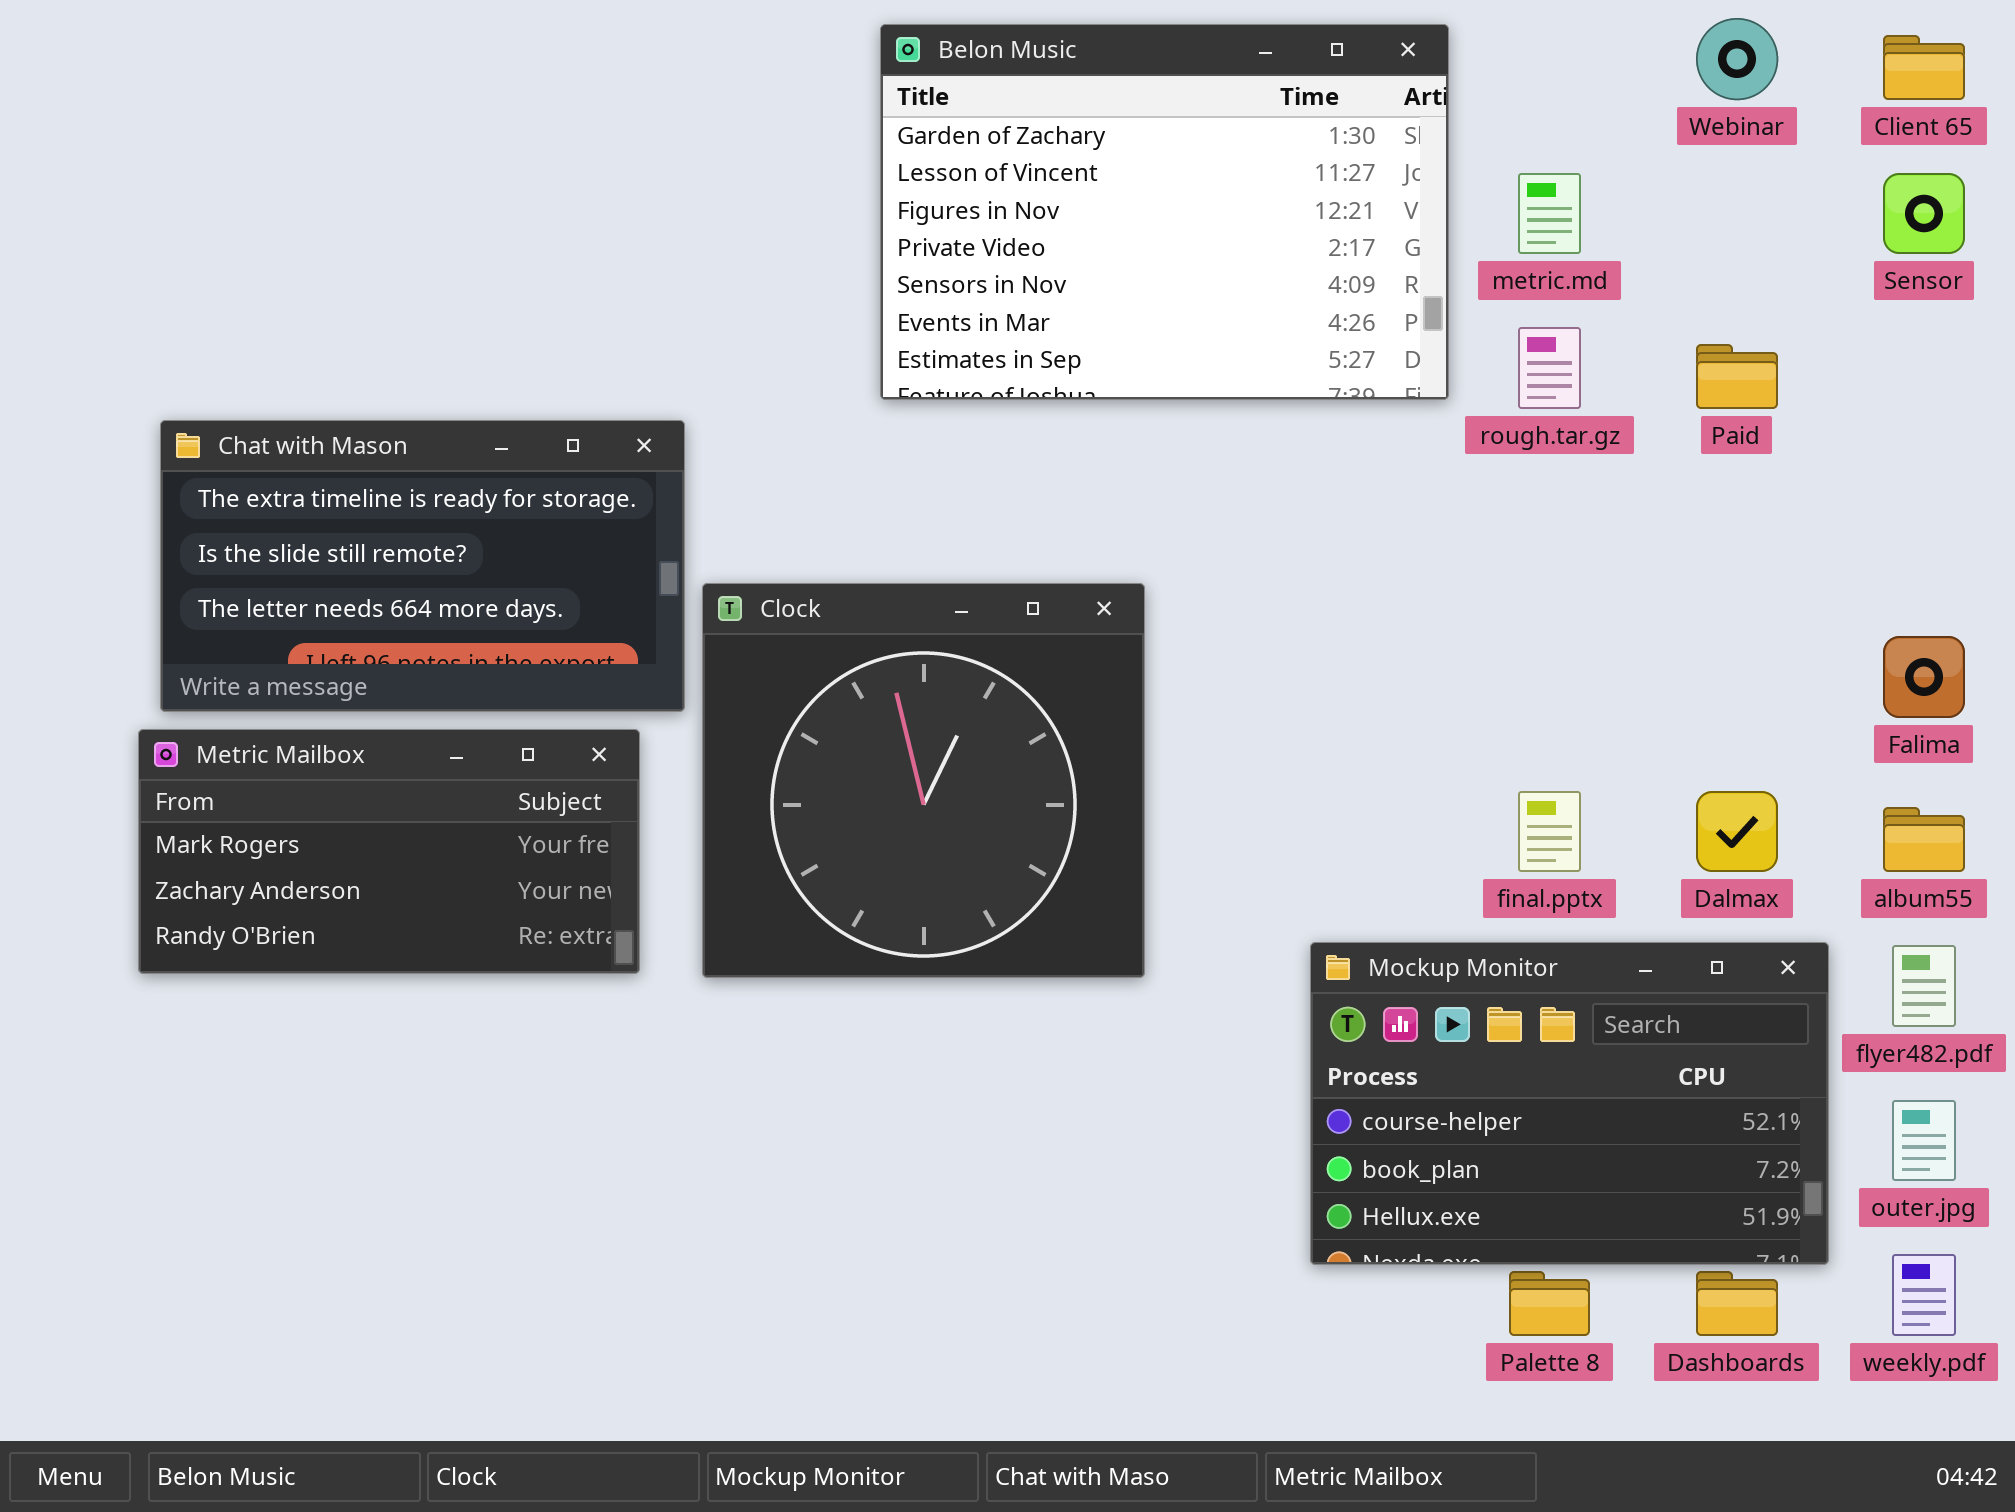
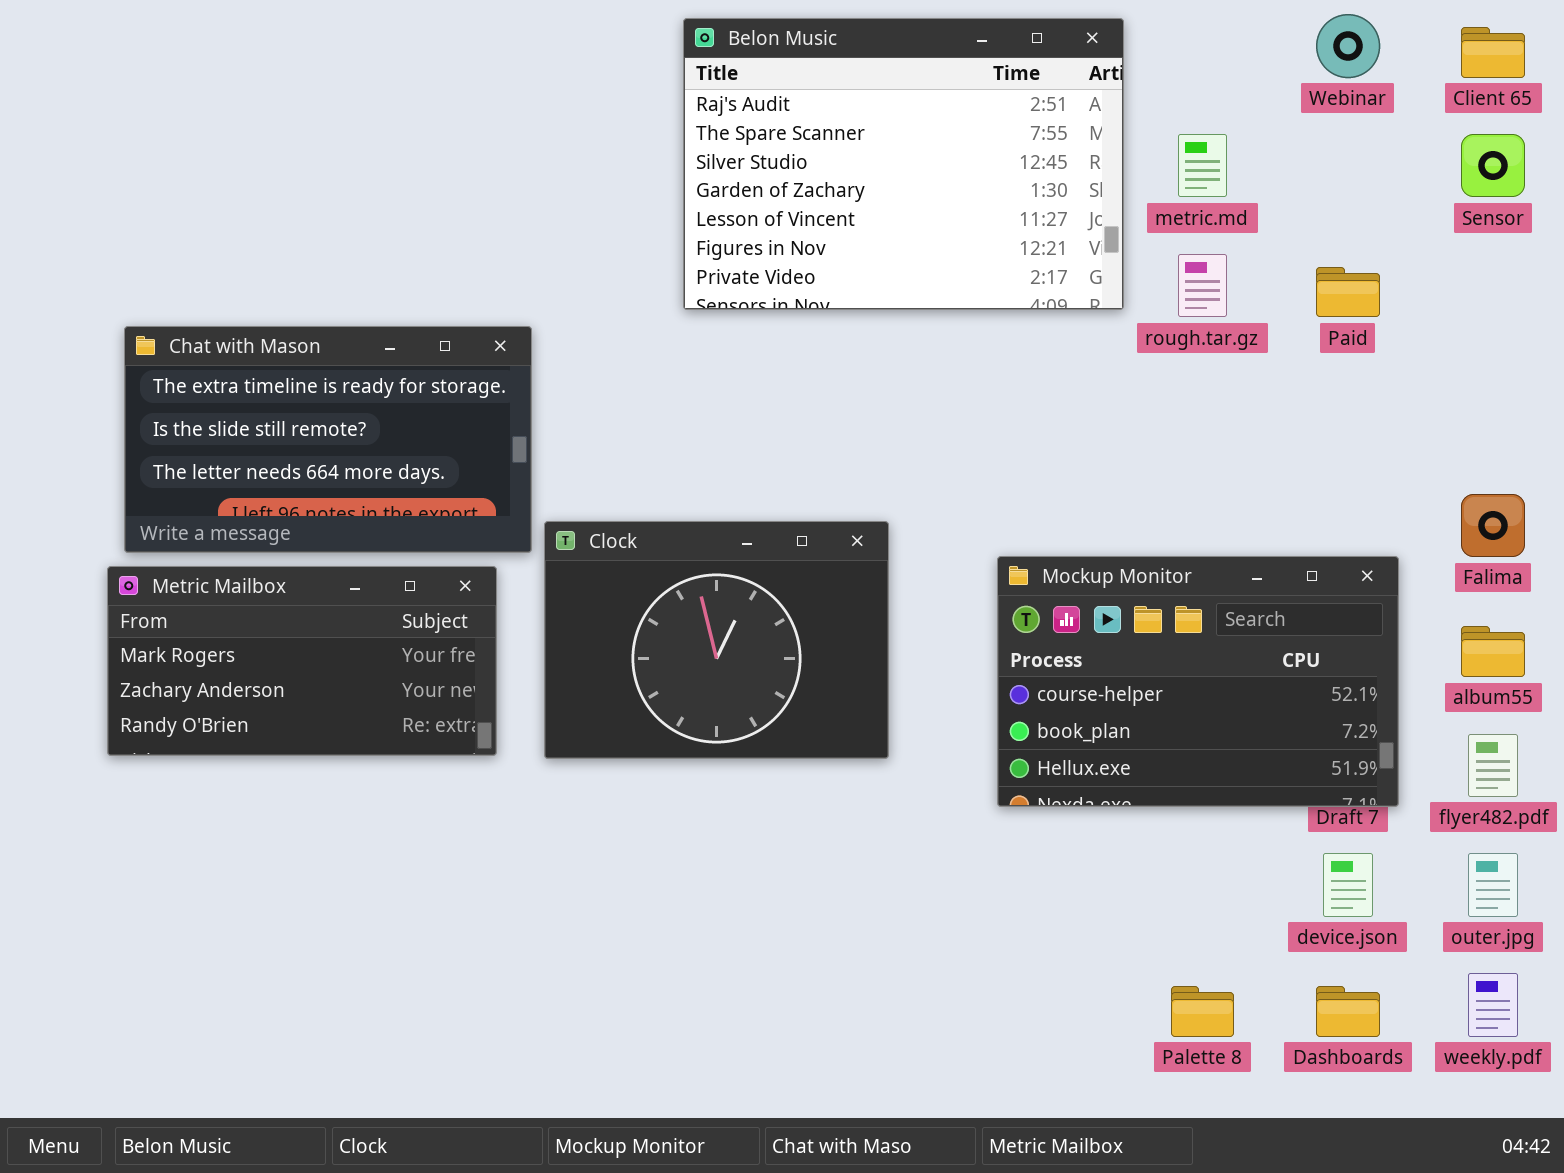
Belon Music: [880,24,1449,400] -> [683,18,1124,310], scrolled up 3 rows
Clock: [702,583,1145,978] -> [544,521,889,759], resized
Mockup Monitor: [1310,942,1829,1265] -> [997,556,1399,807], moved

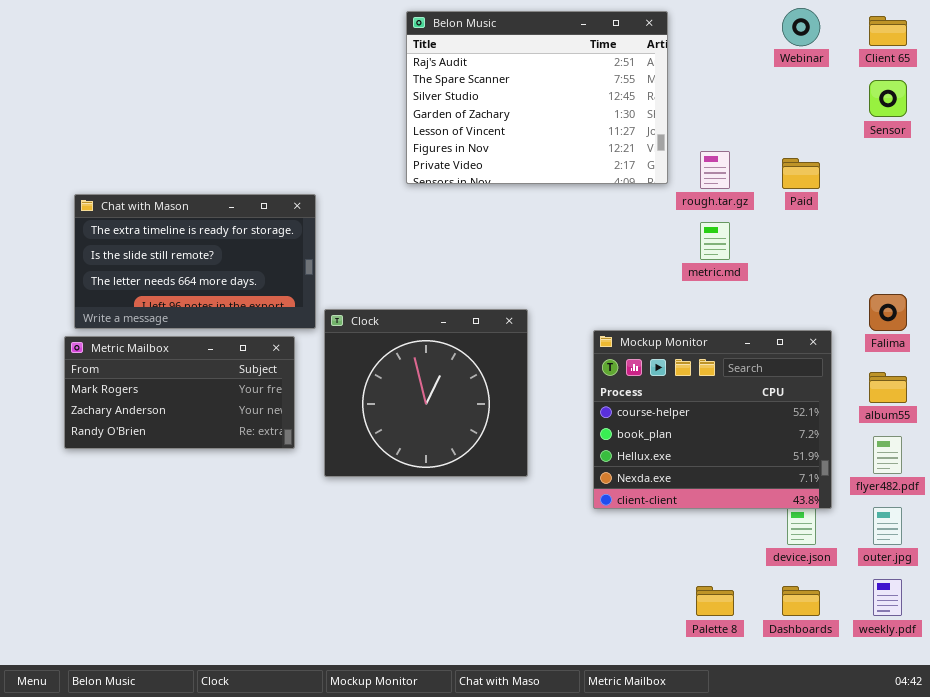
metric.md: [1178,134,1227,197] -> [700,222,730,260], moved
Clock: [544,521,889,759] -> [324,309,528,477], resized
Mockup Monitor: [997,556,1399,807] -> [593,330,832,509], resized

